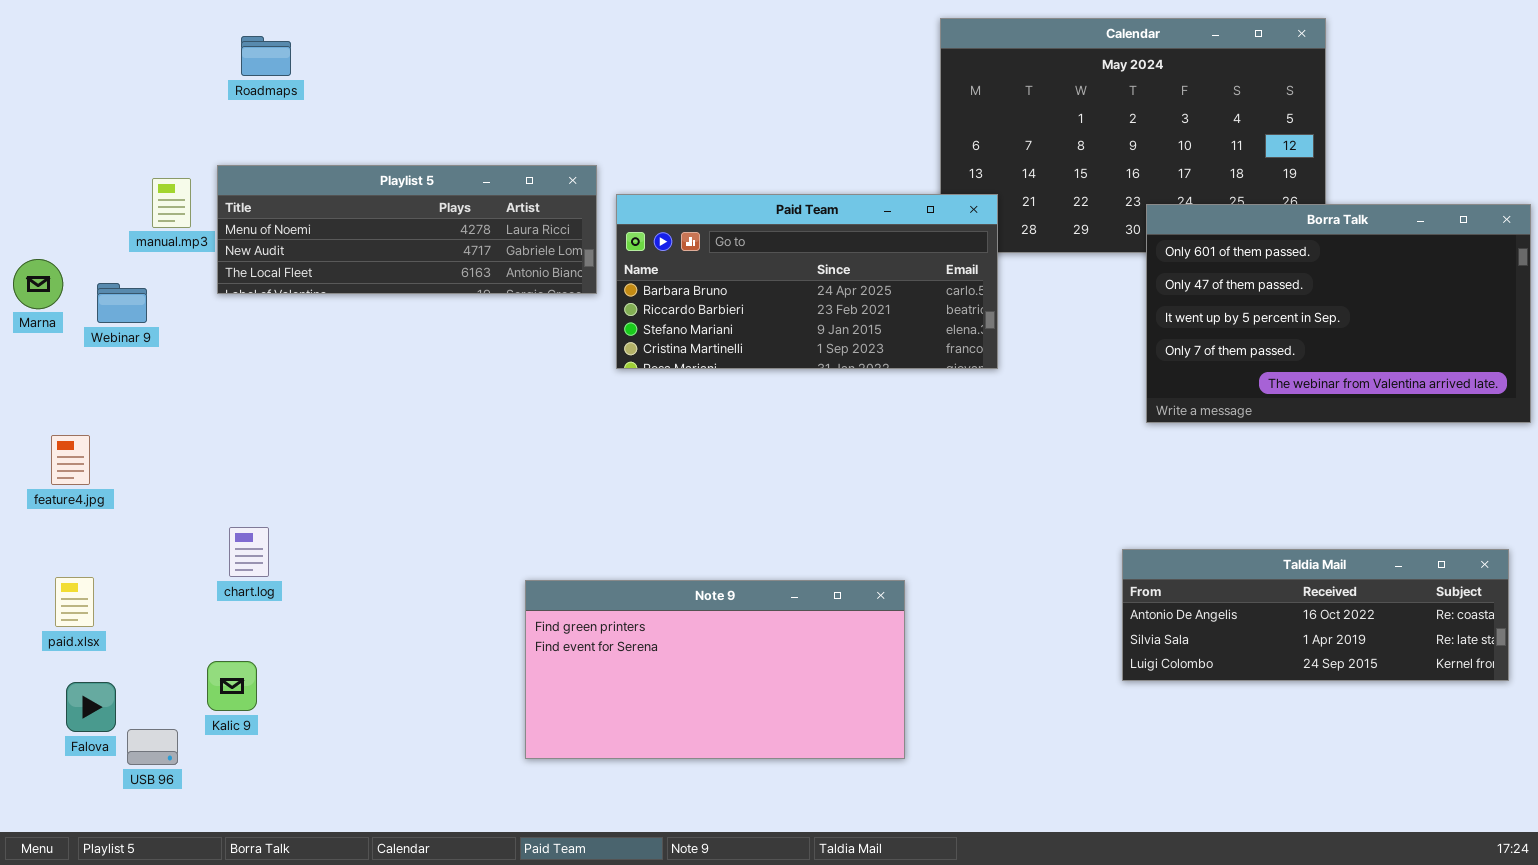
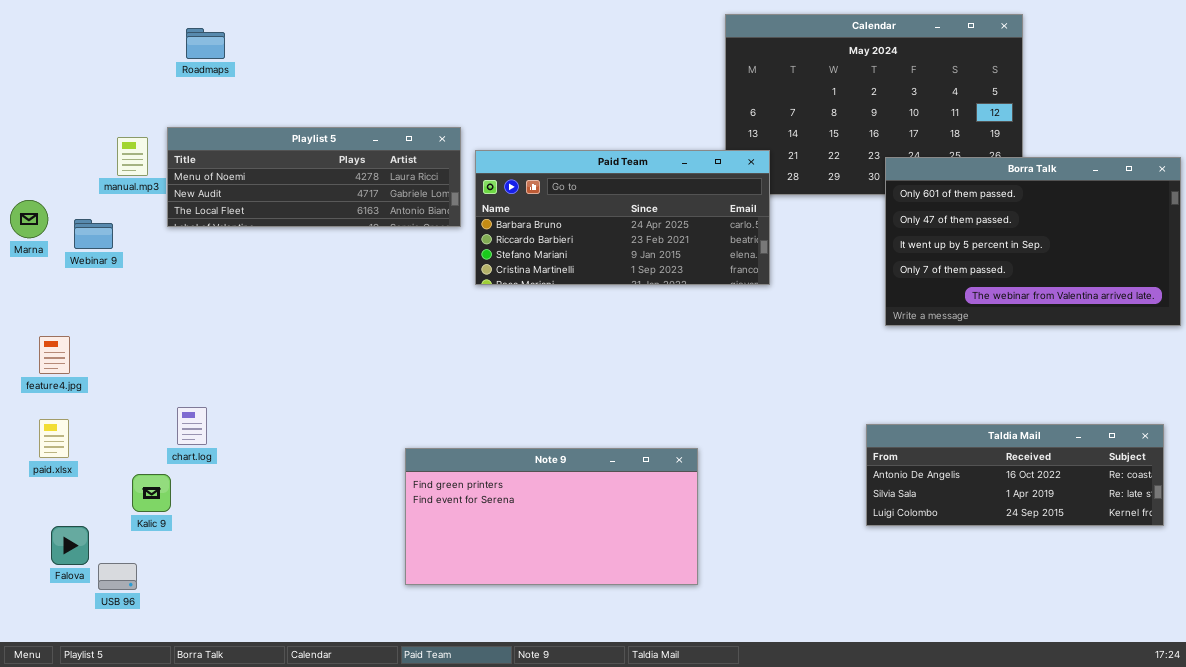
paid.xlsx: [55,577,94,627] -> [39,419,69,458], moved
Kalic 9: [207,661,257,711] -> [132,474,171,512], moved

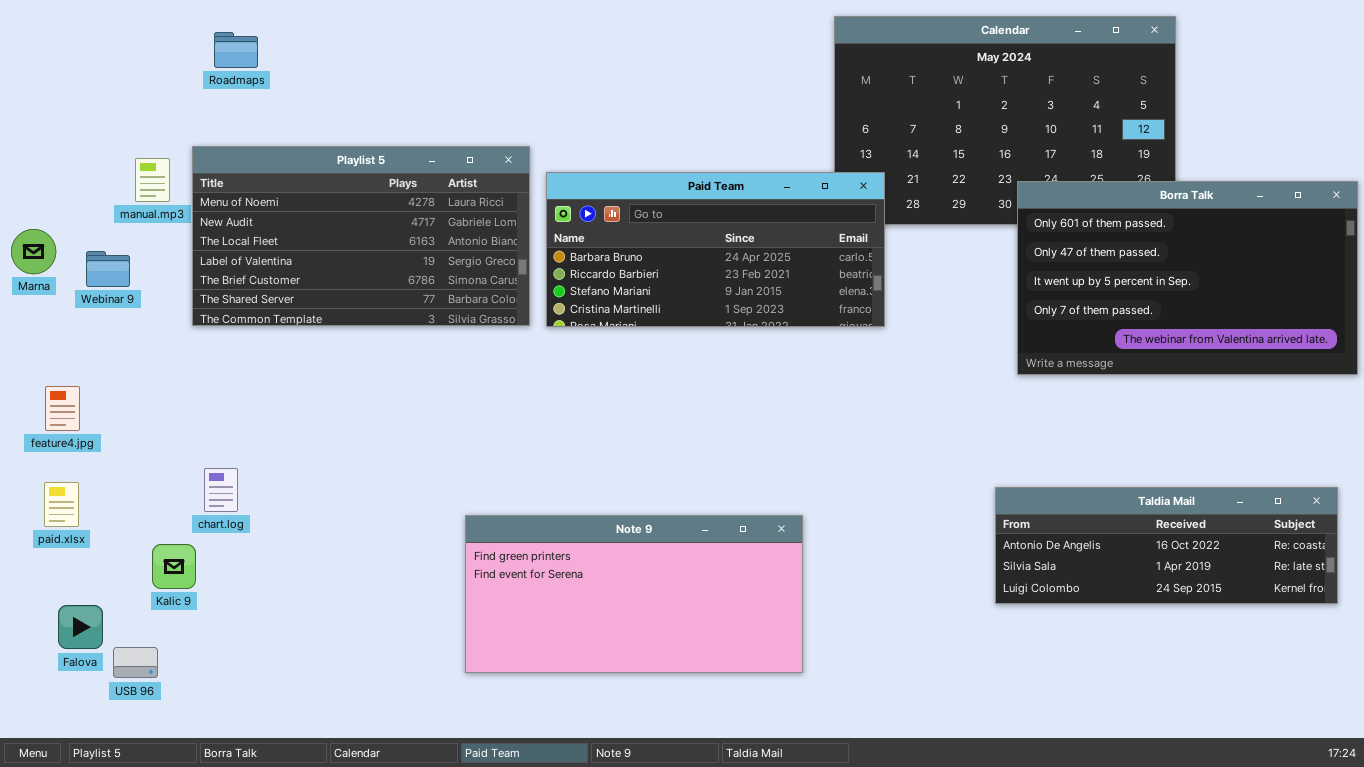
Playlist 5: [167,127,461,227] -> [192,146,530,326], resized

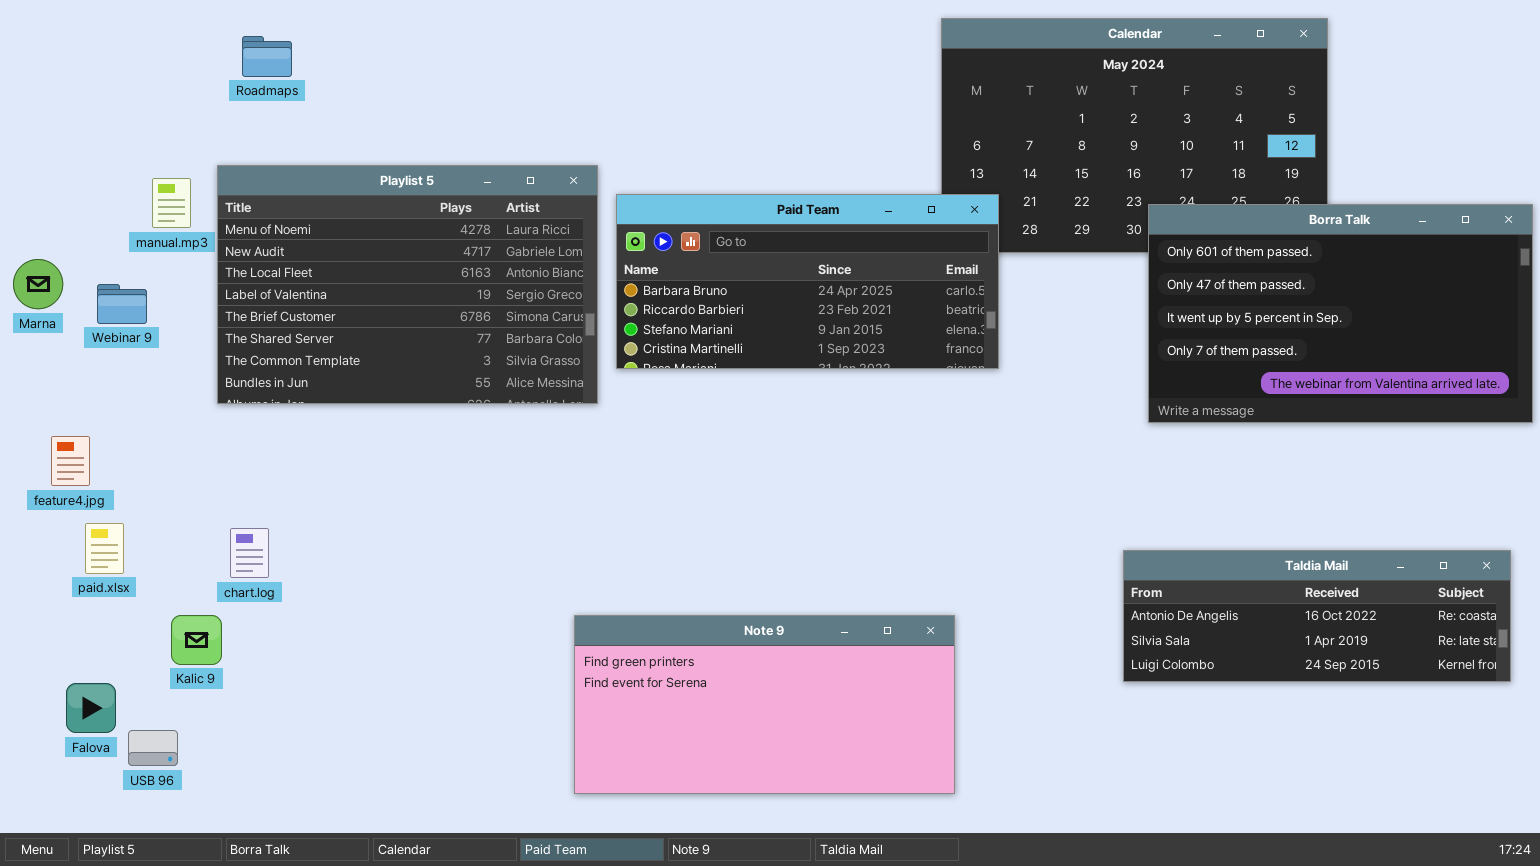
Playlist 5: [192,146,530,326] -> [217,165,598,404], resized
paid.xlsx: [44,482,79,527] -> [85,523,124,574], moved
Note 9: [465,515,803,673] -> [574,615,955,794], moved

